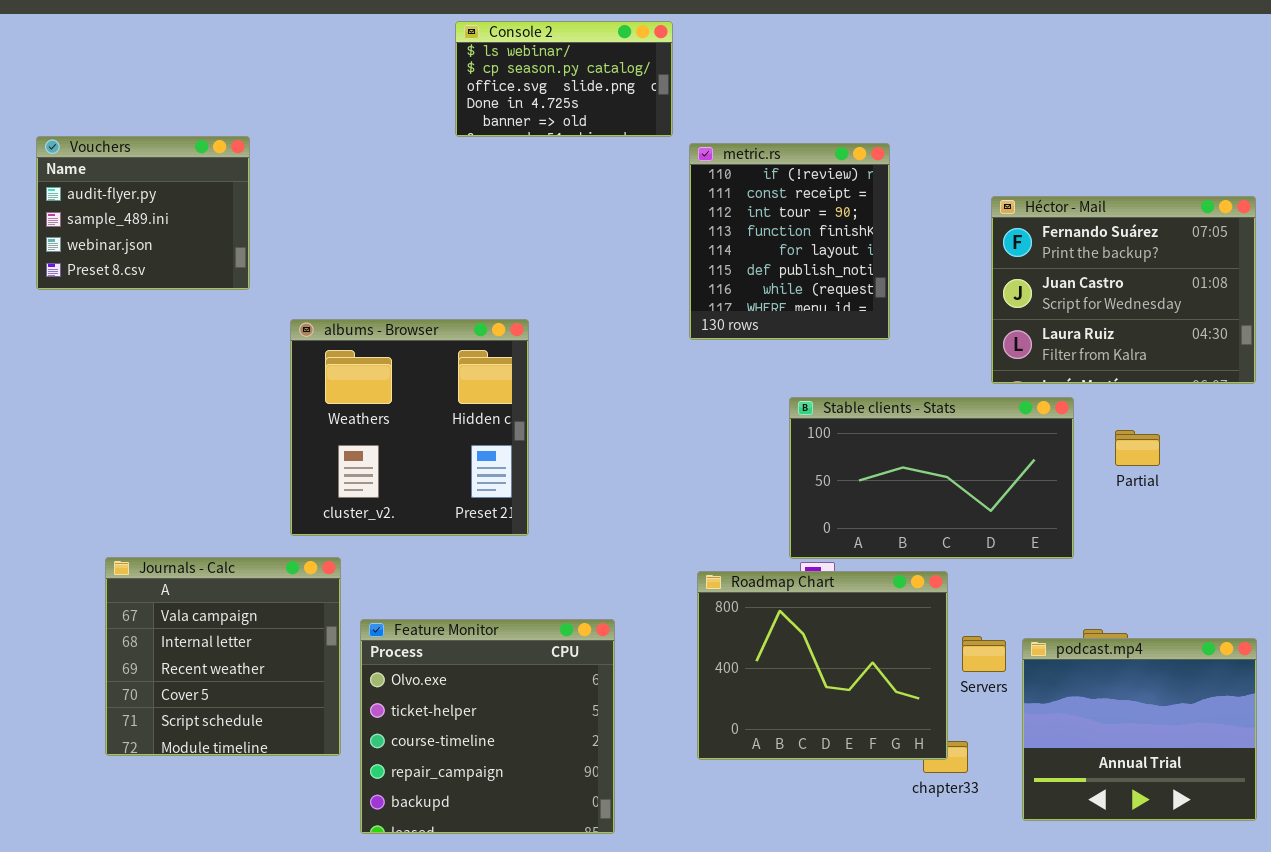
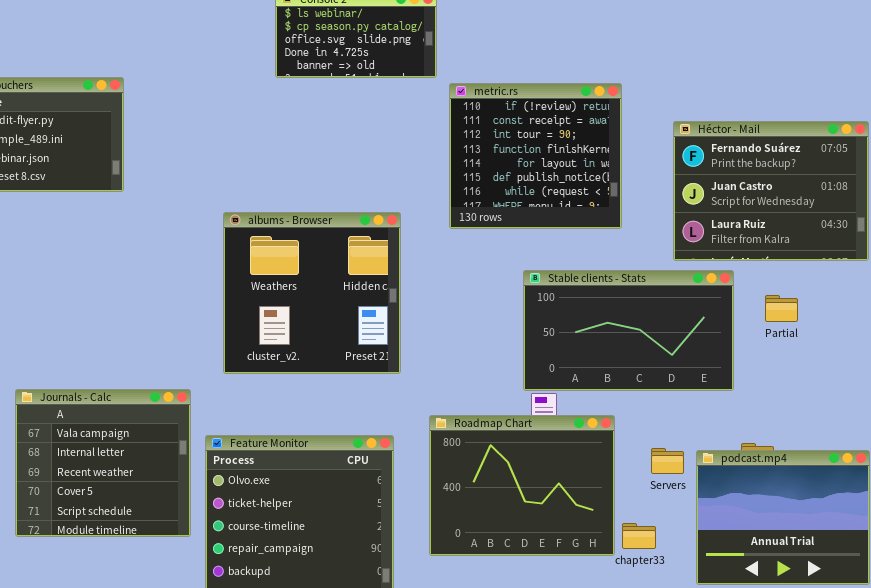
metric.rs: [689,143,890,340] -> [449,83,622,229], resized
albums - Browser: [290,319,529,536] -> [223,212,401,374], moved
Roadmap Chart: [697,571,948,760] -> [429,415,615,556], moved

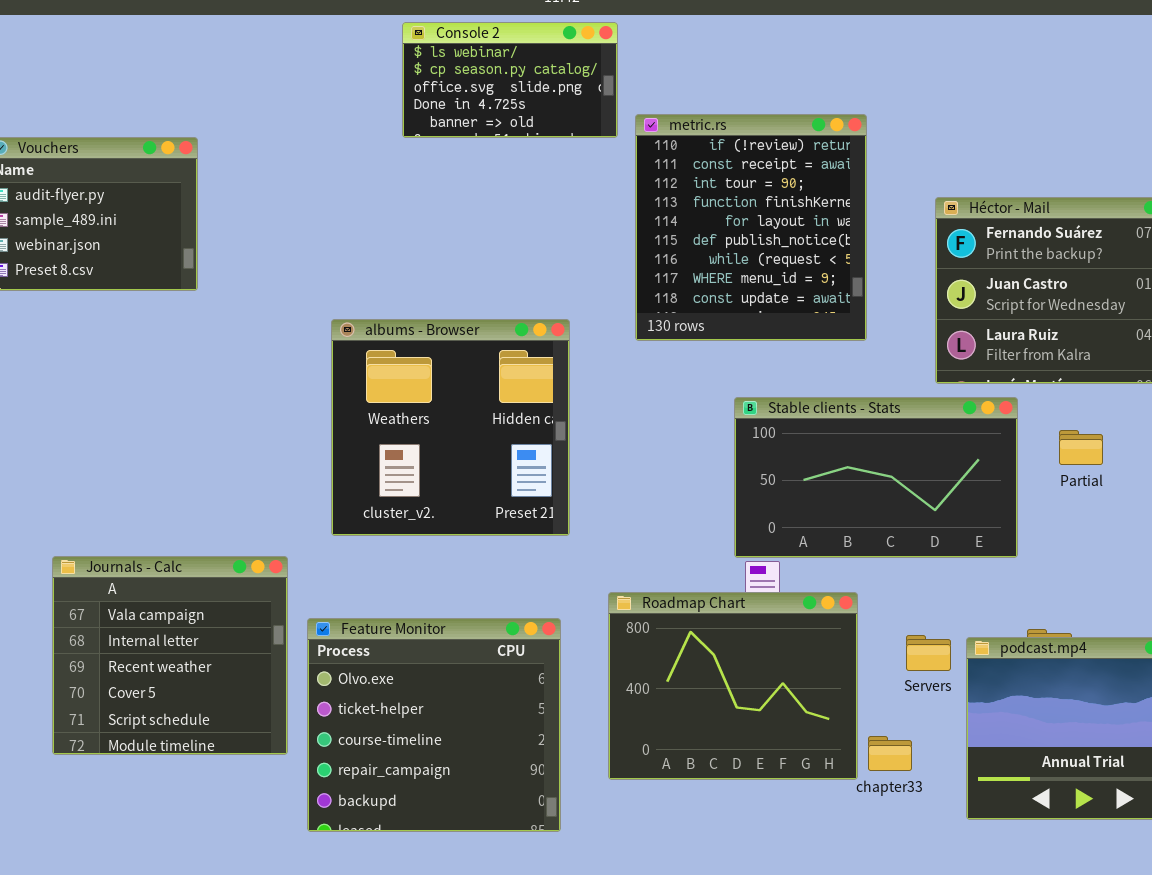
metric.rs: [449,83,622,229] -> [635,114,867,341], resized

